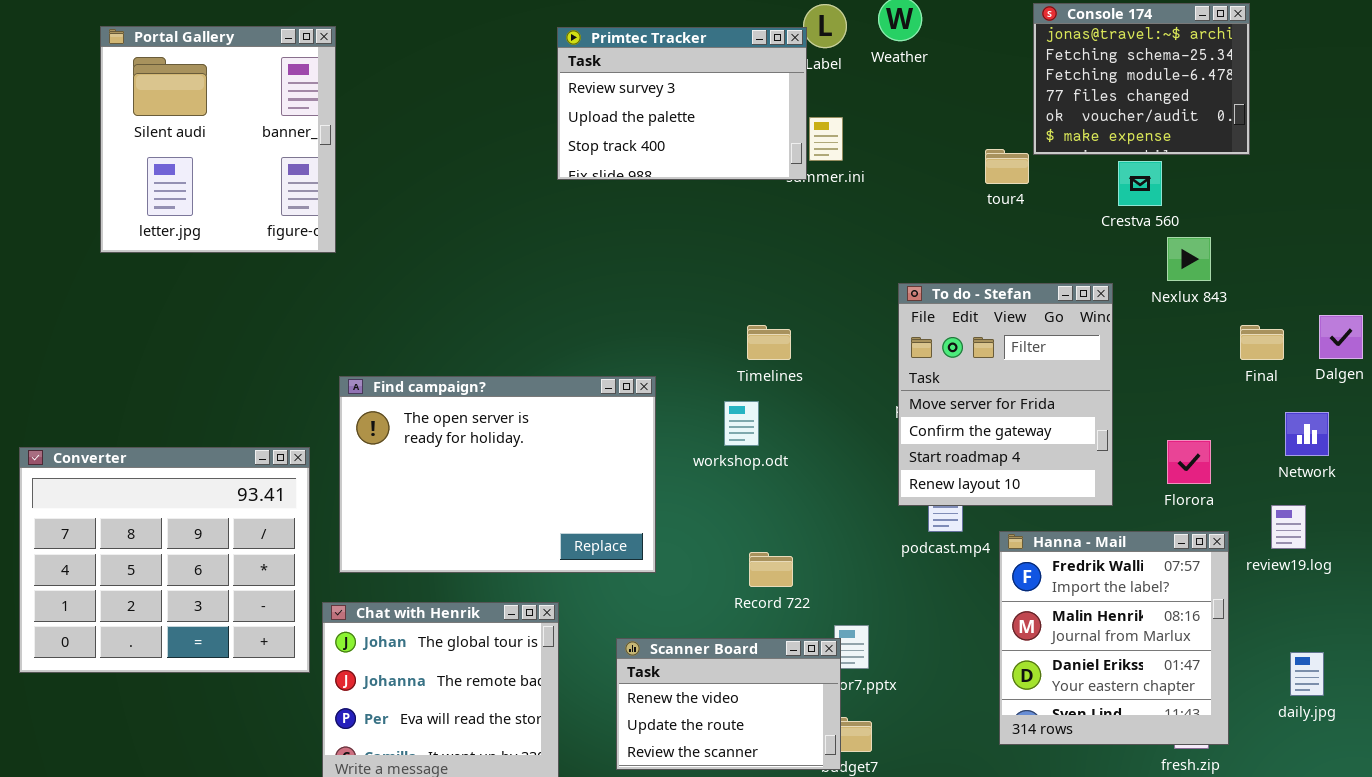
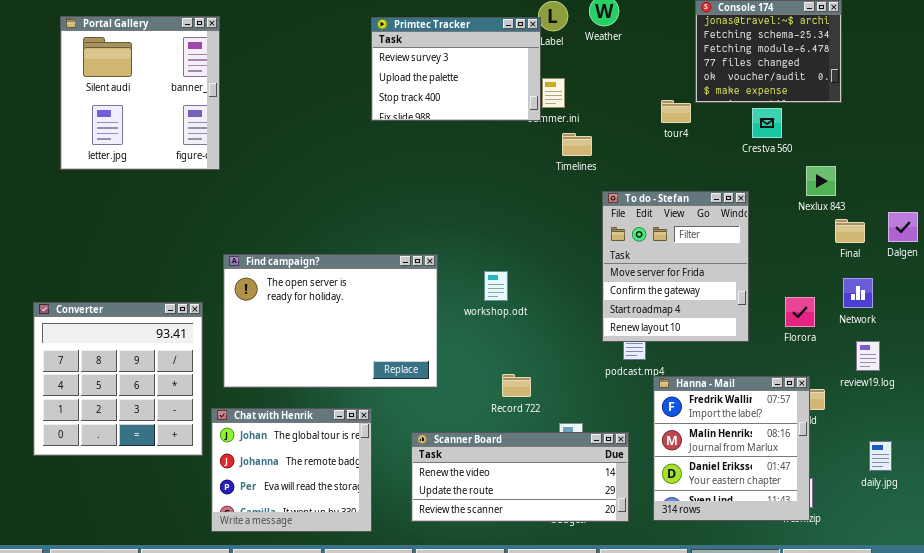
Nexlux 843: [1167,237,1211,281] -> [806,166,836,196], moved
Timelines: [747,325,791,360] -> [562,133,592,156], moved
Network: [1285,412,1329,456] -> [843,278,873,308], moved
Converter: [19,447,310,673] -> [33,302,203,456], resized
Hanna - Mail: [999,531,1229,745] -> [653,376,810,521], moved
Scanner Board: [616,638,841,770] -> [411,432,629,522], resized

